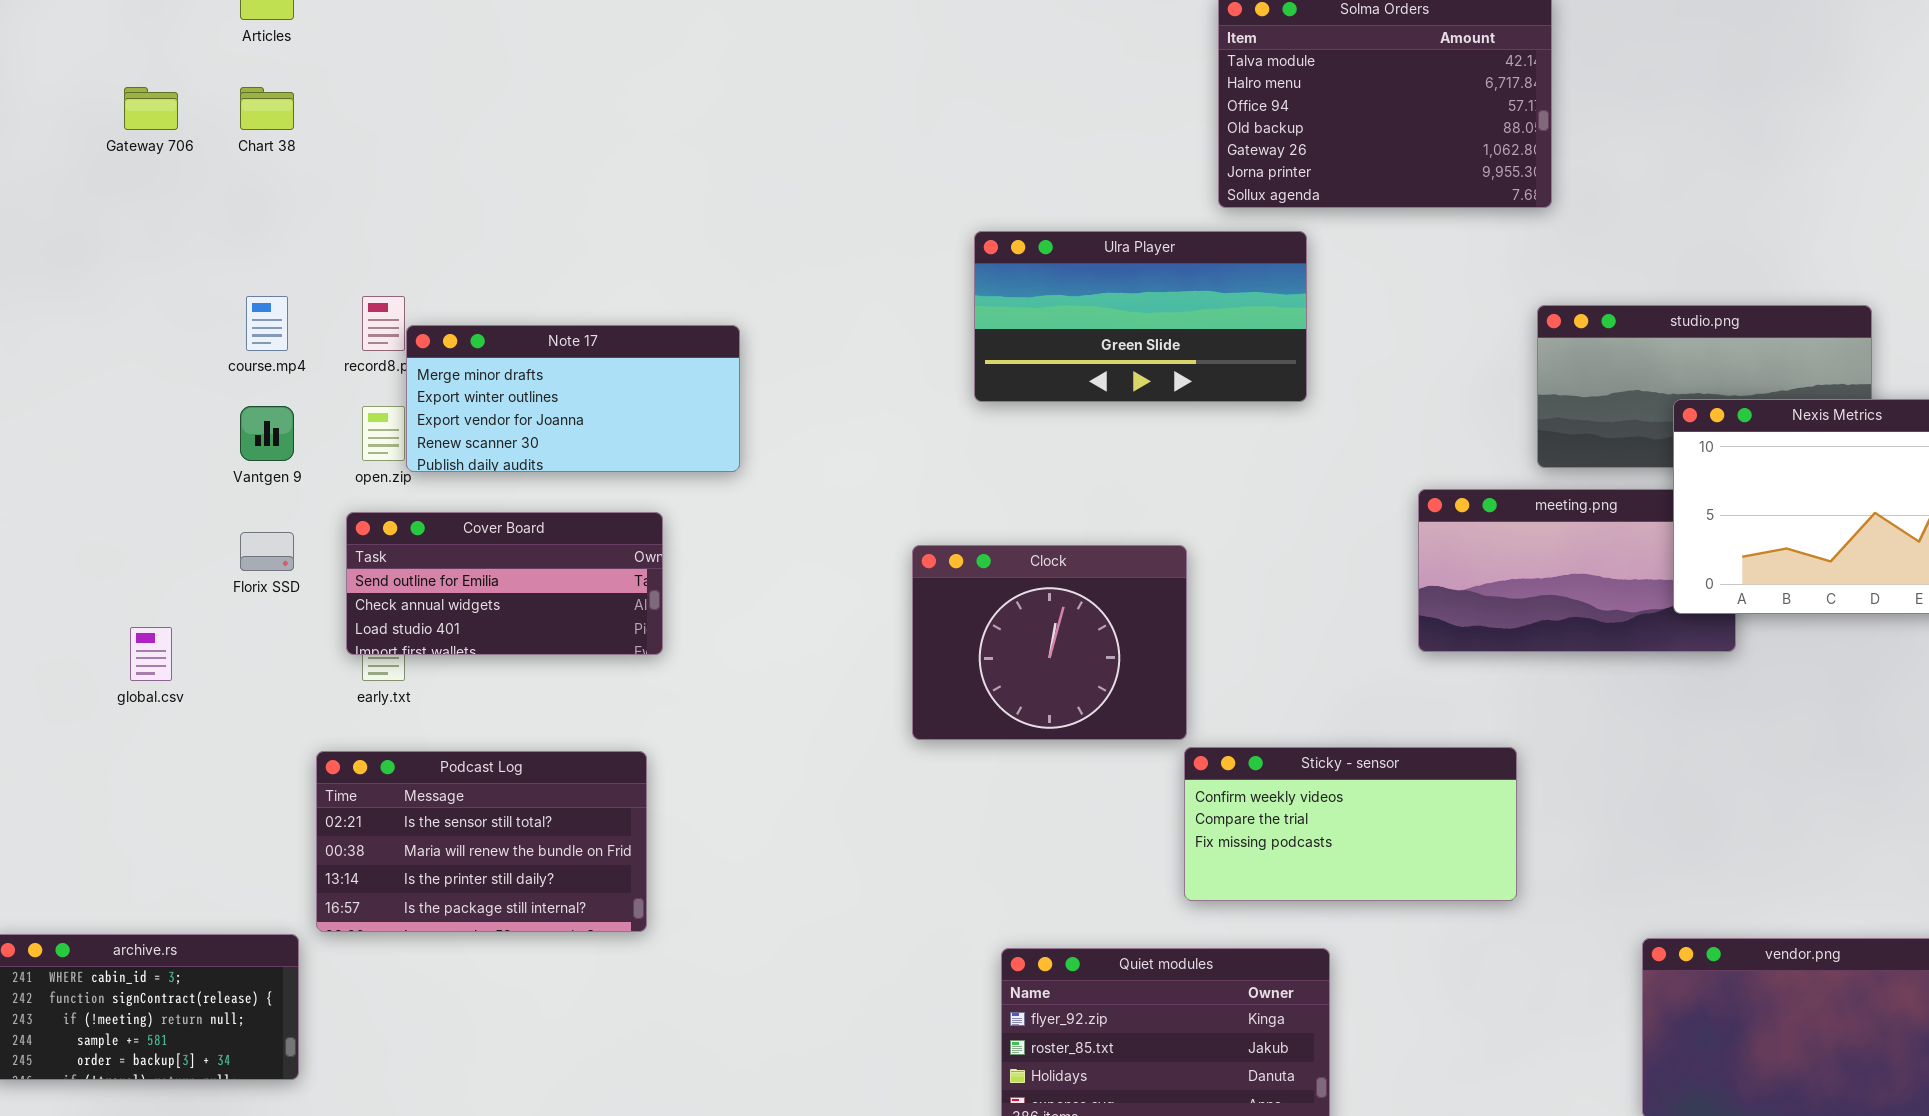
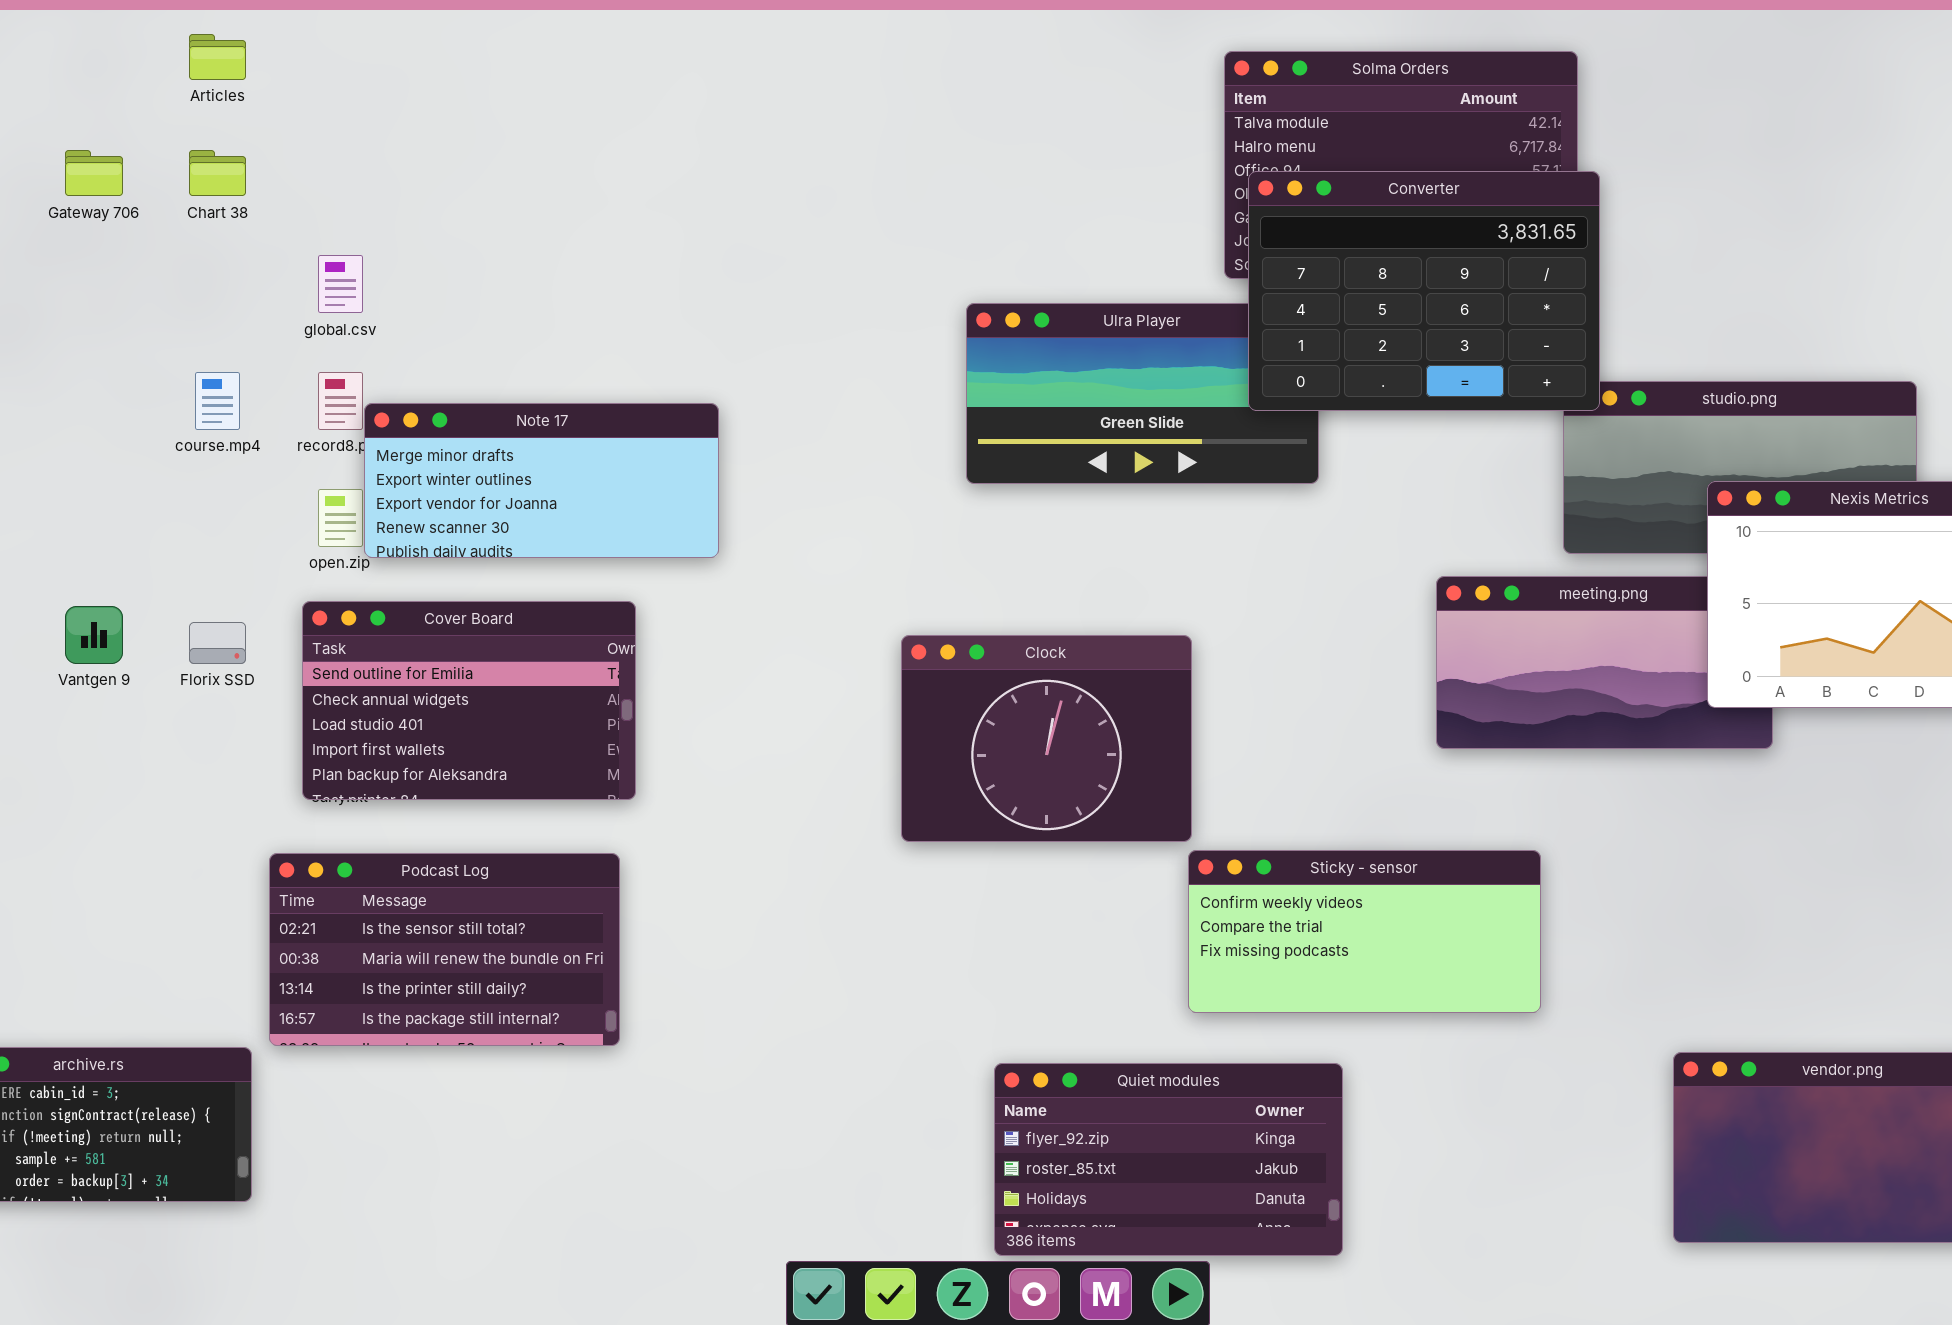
Converter: none -> [1248,171,1600,411], opened
Vantgen 9: [240,406,294,461] -> [65,606,123,664], moved
Cover Board: [346,512,663,655] -> [302,601,636,800], resized
global.csv: [130,627,172,681] -> [318,255,363,313], moved

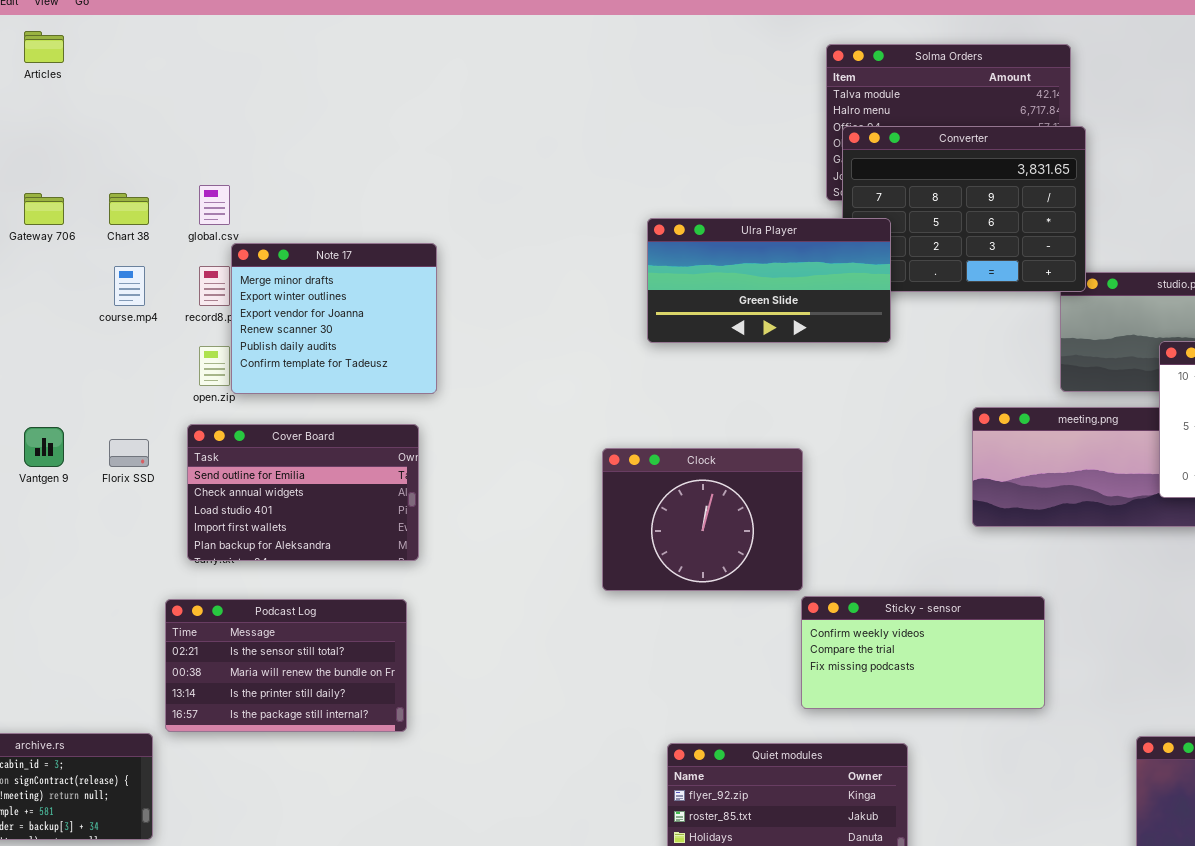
Articles: [189,34,246,80] -> [24,31,64,63], moved
Gateway 706: [65,150,123,196] -> [24,193,64,225], moved
Chart 38: [189,150,246,196] -> [109,193,149,225], moved
Ulra Player: [966,303,1319,484] -> [647,218,891,343], raised
Note 17: [364,403,719,558] -> [231,243,437,394], resized

